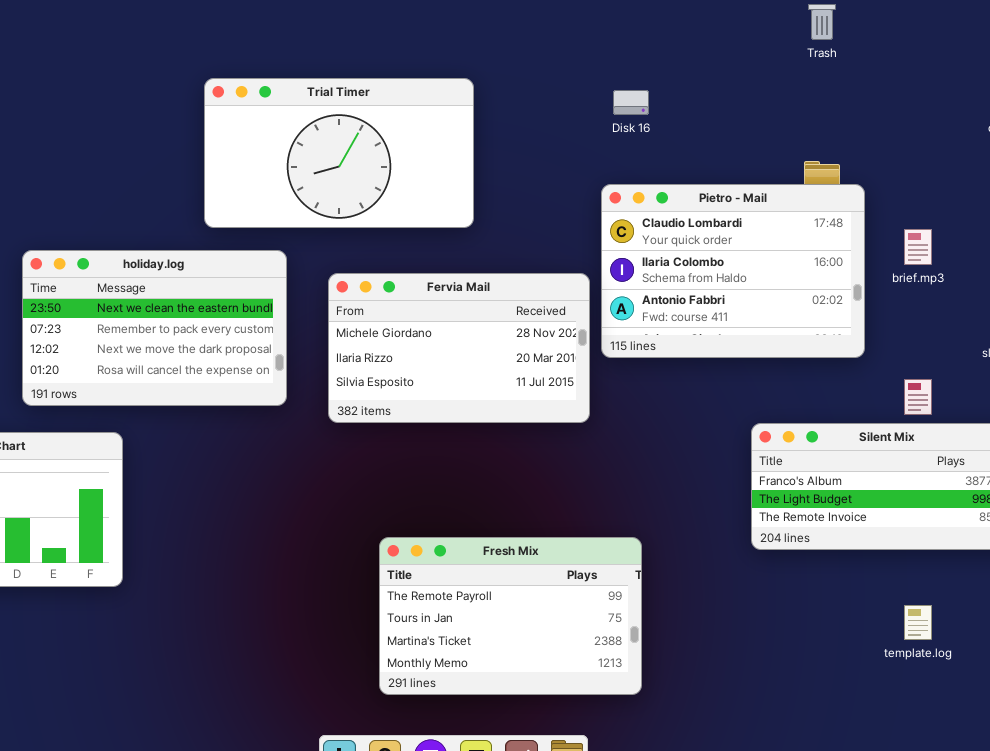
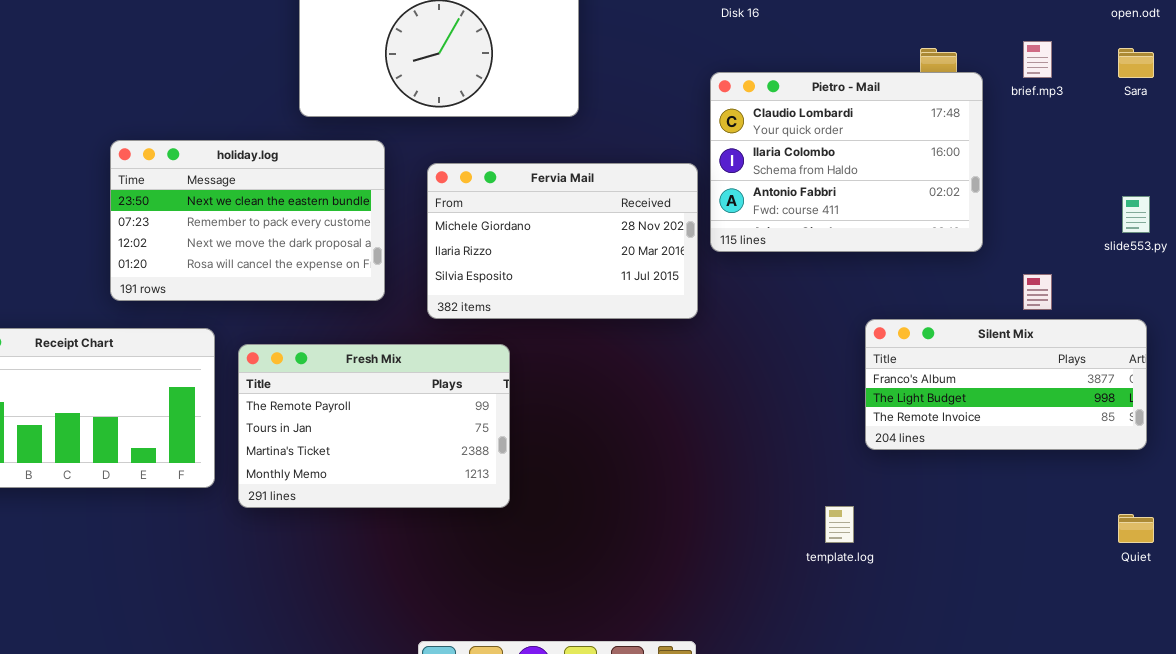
brief.mp3: [904,229,932,265] -> [1023,41,1052,78], moved
Fresh Mix: [379,537,642,695] -> [238,344,510,508], moved
template.log: [904,605,932,640] -> [825,506,854,543], moved

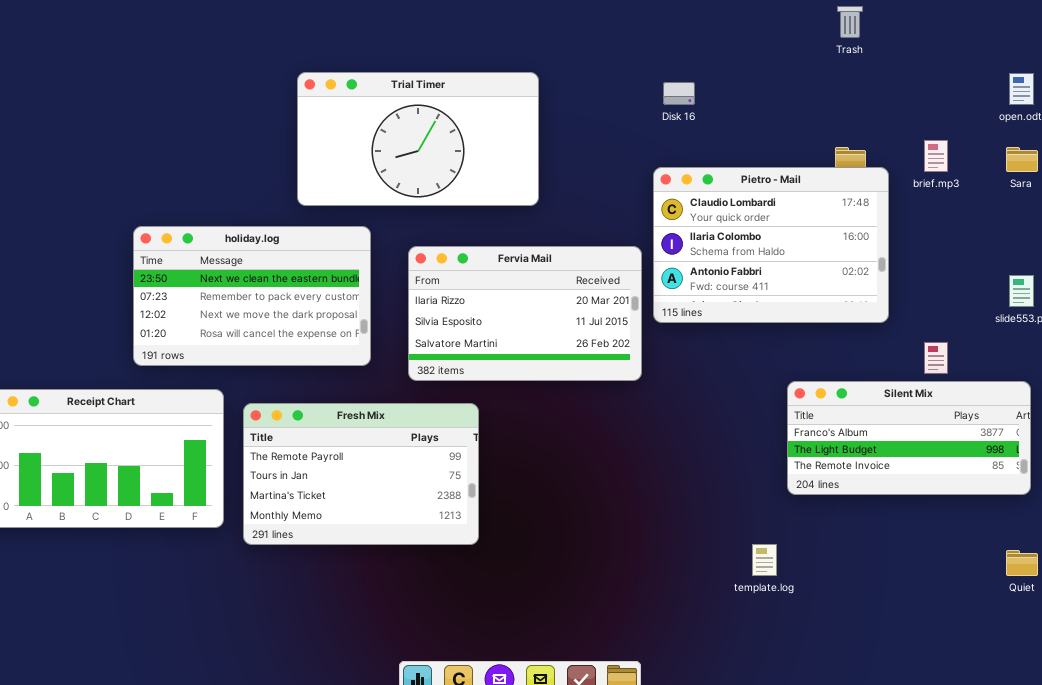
Fervia Mail: [427,163,698,319] -> [408,246,642,381], scrolled down 1 row

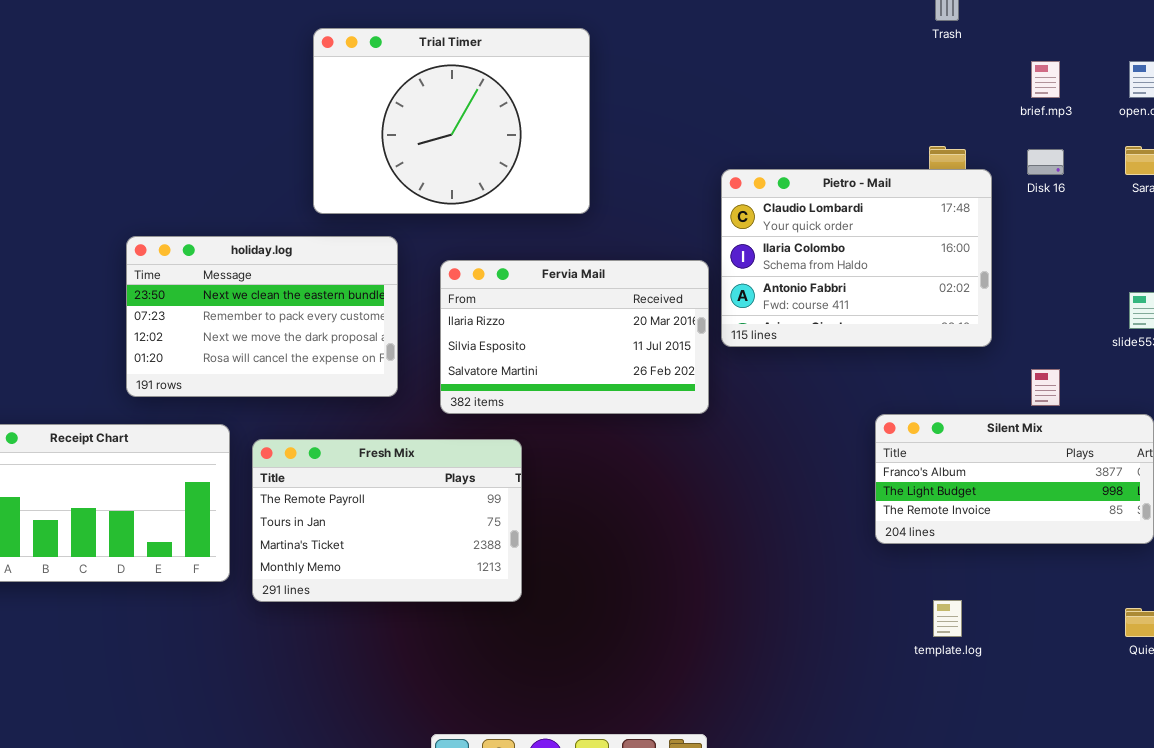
Trial Timer: [297,72,539,206] -> [313,28,590,214], resized
Disk 16: [663,82,695,105] -> [1027,149,1064,175], moved
brief.mp3: [924,140,948,172] -> [1031,61,1060,98], moved
template.log: [752,544,777,576] -> [933,600,962,637], moved

